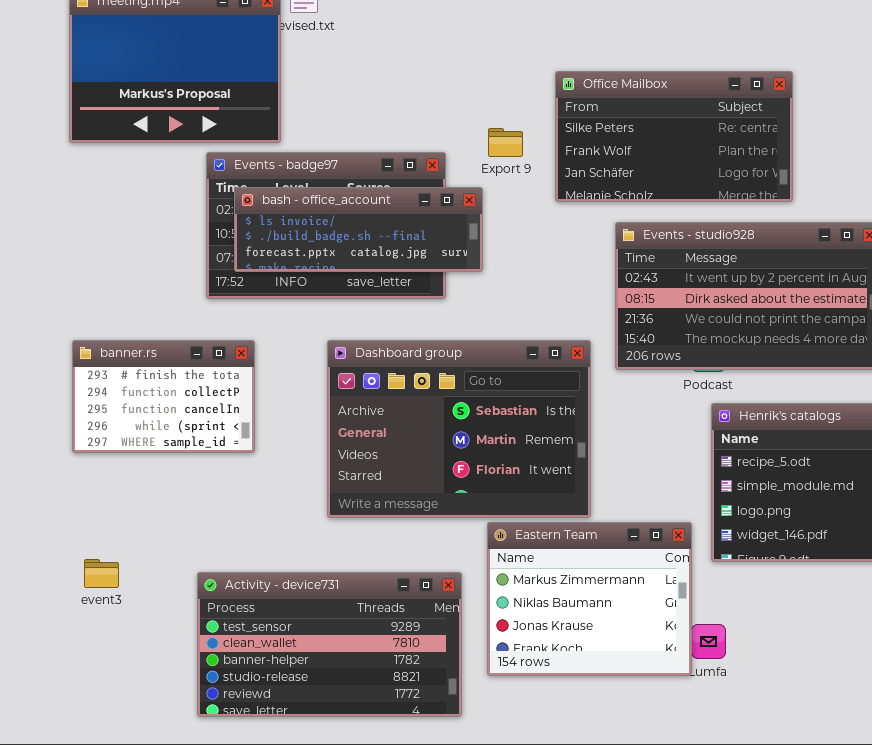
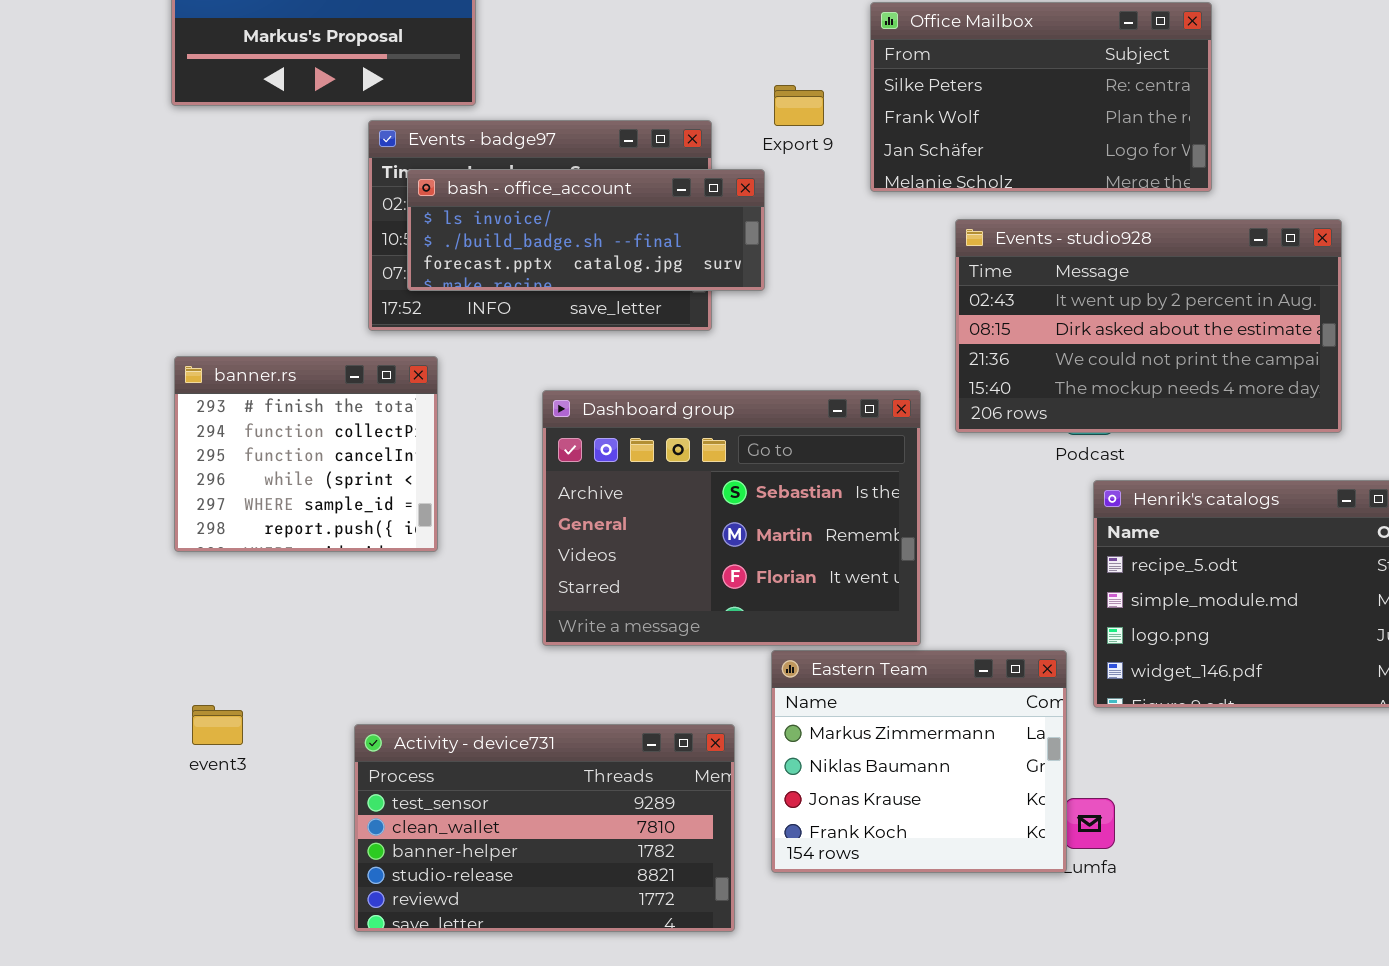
banner.rs: [72,340,255,453] -> [174,356,438,552], resized

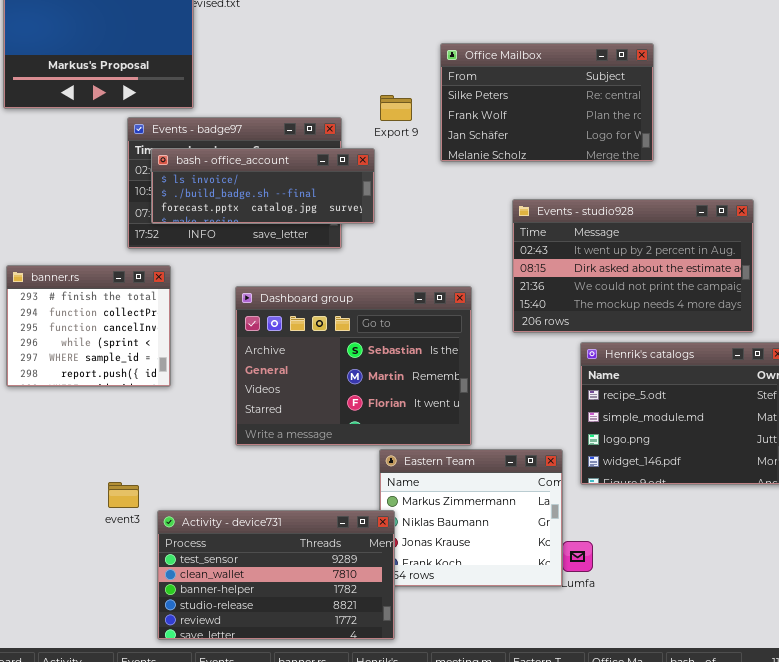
Events - studio928: [955,219,1342,433] -> [512,199,754,333], moved
event3: [192,705,243,745] -> [108,482,139,508], moved
Activity - device731: [354,724,735,932] -> [157,510,395,640], moved

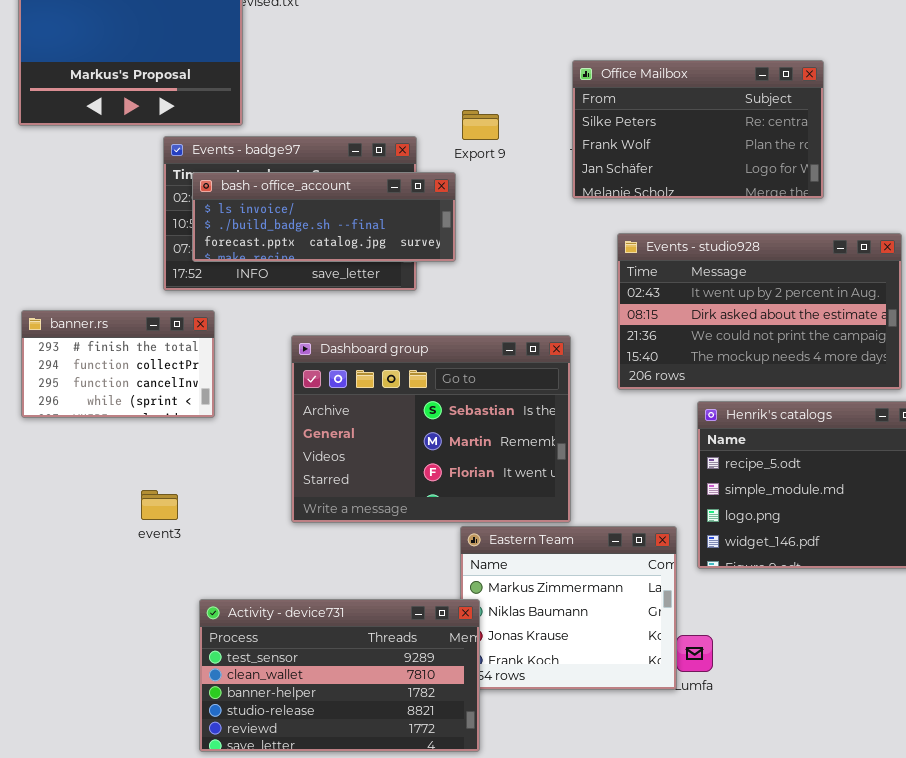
Office Mailbox: [440,43,654,162] -> [572,60,824,199], moved
banner.rs: [6,265,171,387] -> [21,310,215,418], resized
event3: [108,482,139,508] -> [141,490,178,520], moved

